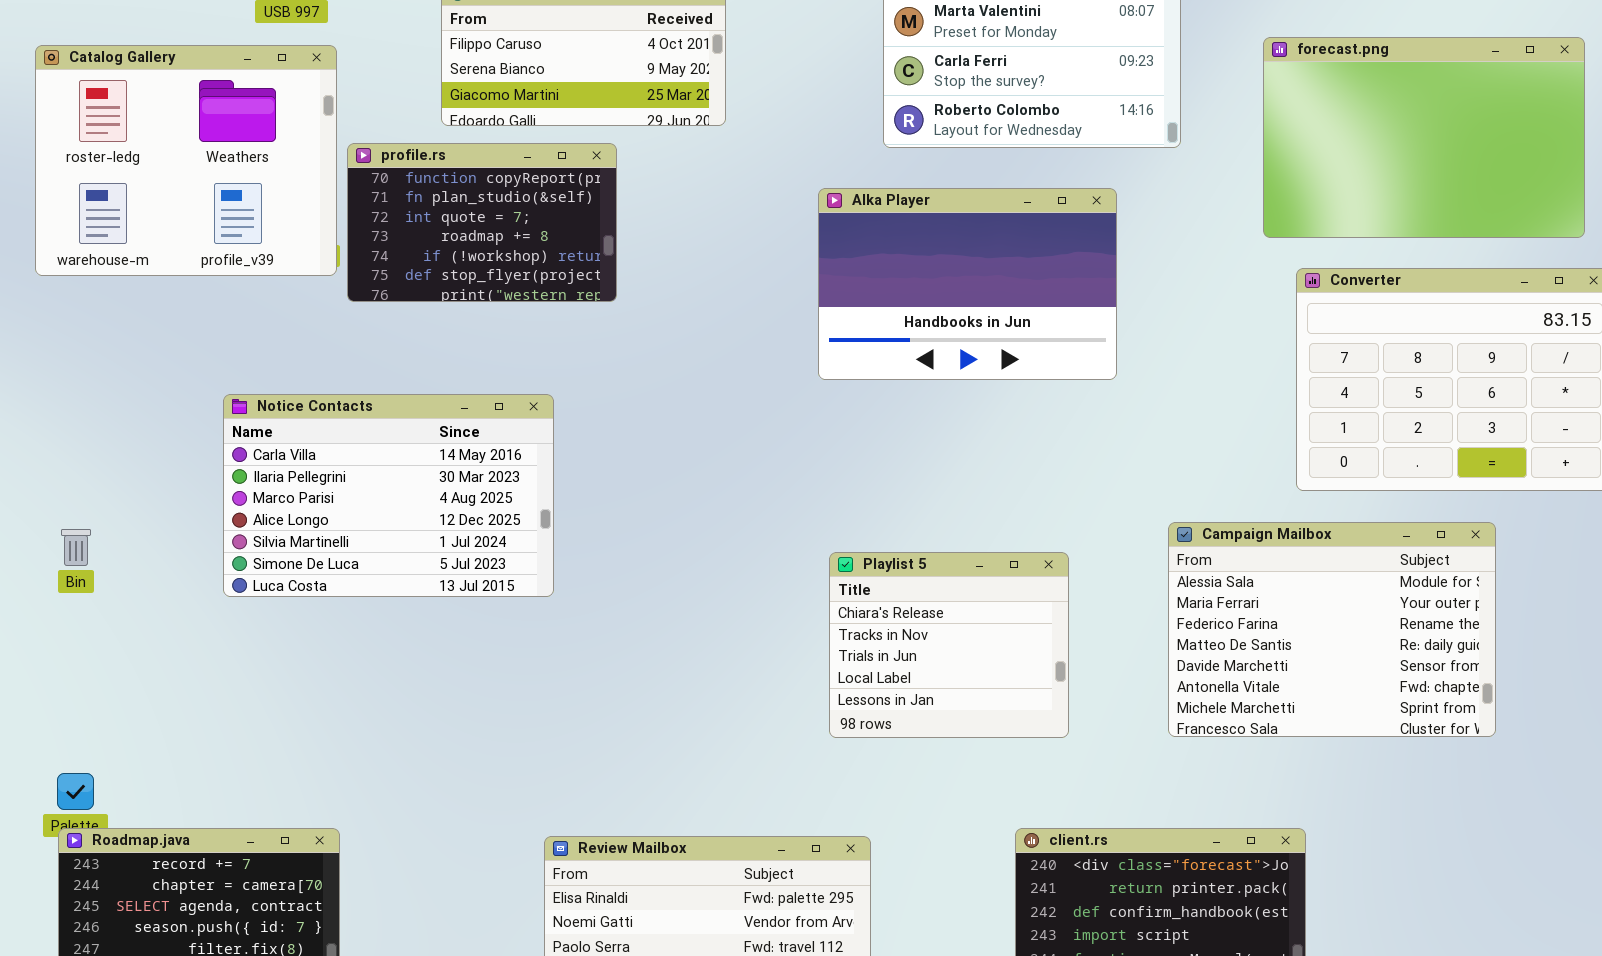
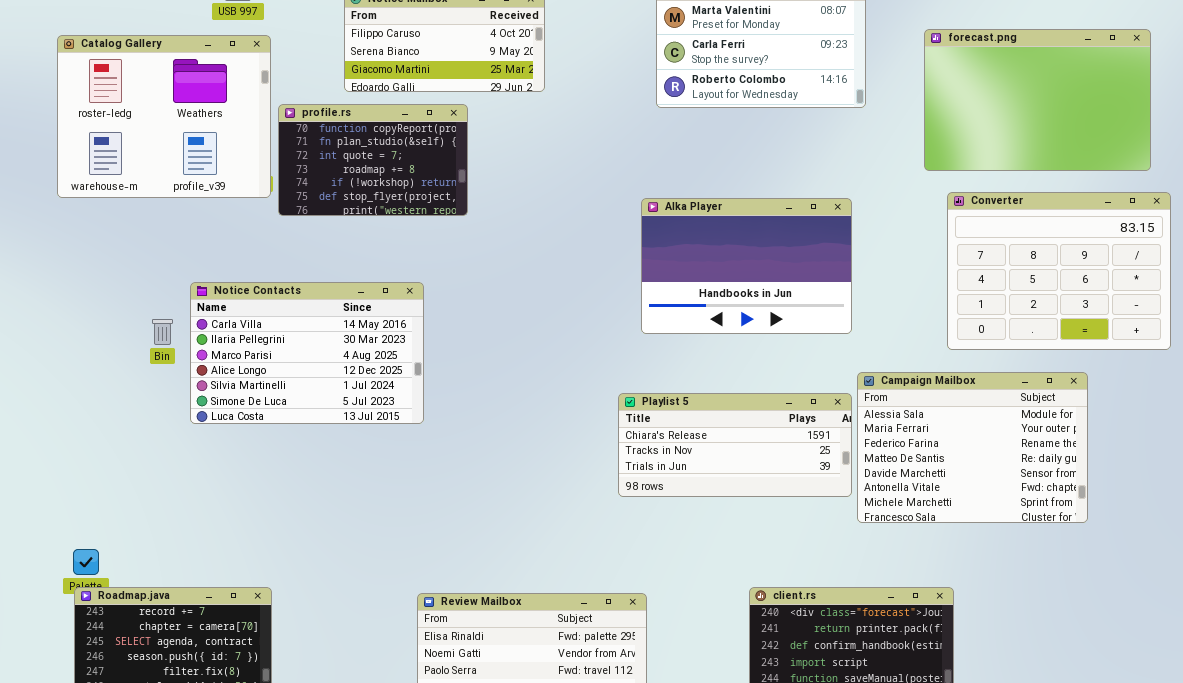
Alka Player: [818,188,1117,380] -> [641,198,852,334], moved
Bin: [61,529,91,566] -> [152,319,173,345], moved
Playlist 5: [829,552,1069,738] -> [618,393,852,497], resized

